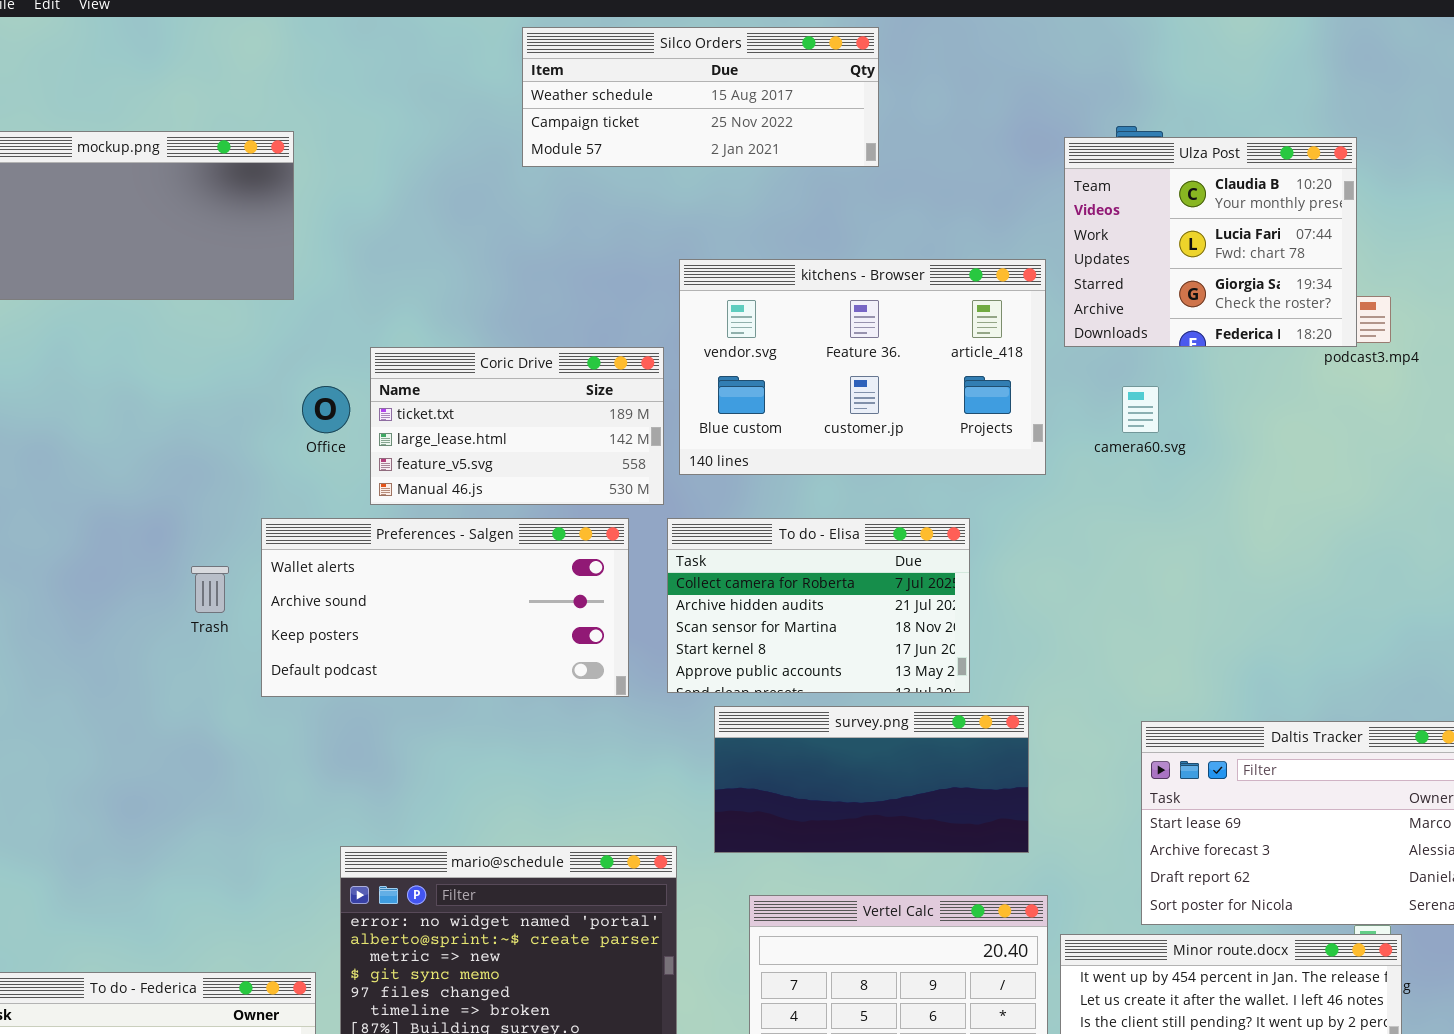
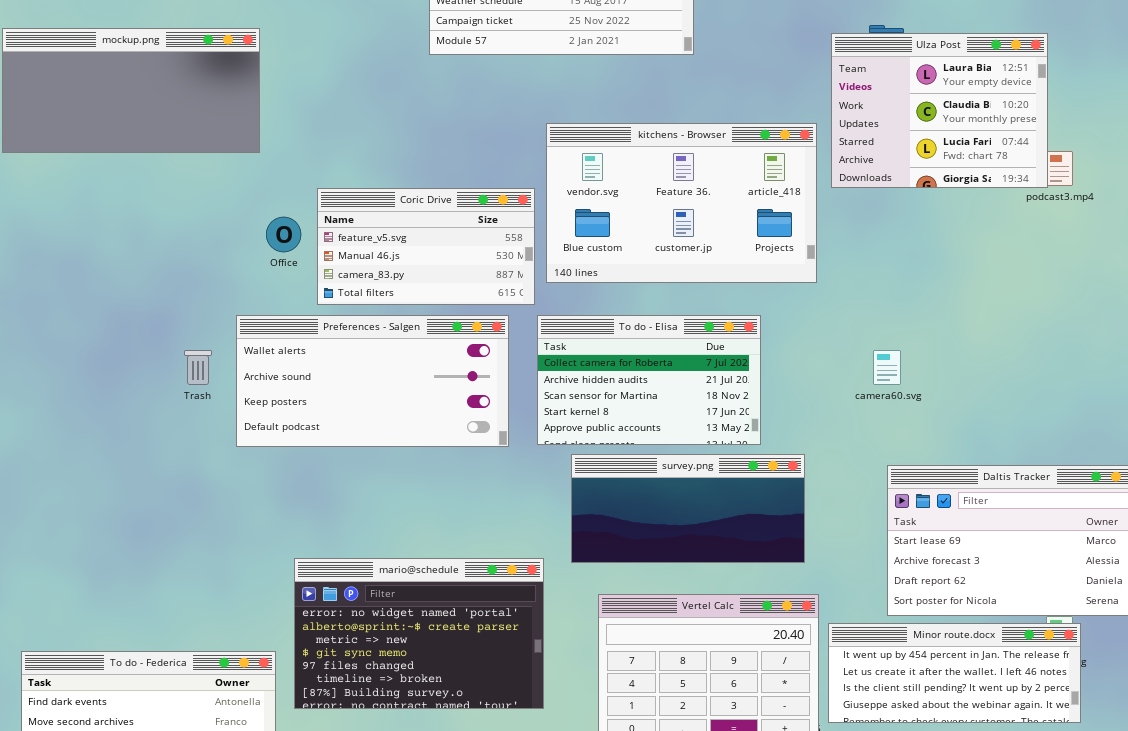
Ulza Post: [1064,137,1357,347] -> [831,33,1048,188], scrolled up 1 row
Coric Drive: [370,347,664,505] -> [317,188,535,305], scrolled down 2 rows
camera60.svg: [1122,386,1159,433] -> [873,350,901,385], moved

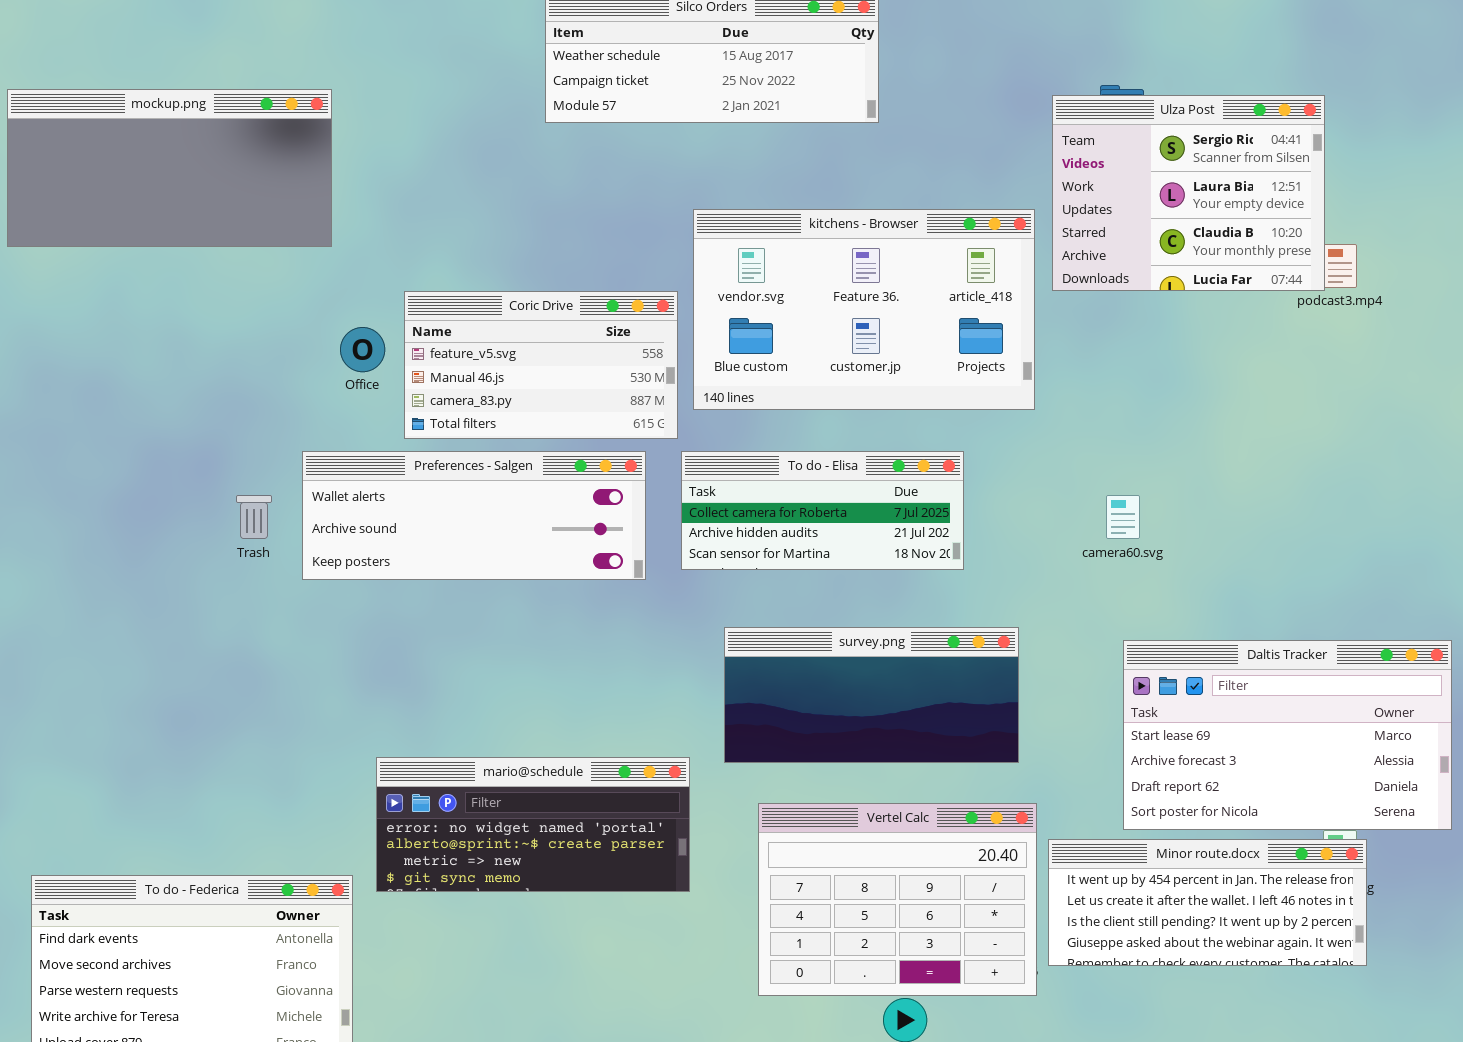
Ulza Post: [831,33,1048,188] -> [1052,95,1325,291], scrolled up 1 row
Preferences - Salgen: [236,315,509,447] -> [302,451,646,580], resized
To do - Elisa: [537,315,761,445] -> [681,451,964,570], resized
mario@schedule: [294,558,544,709] -> [376,757,690,892], resized

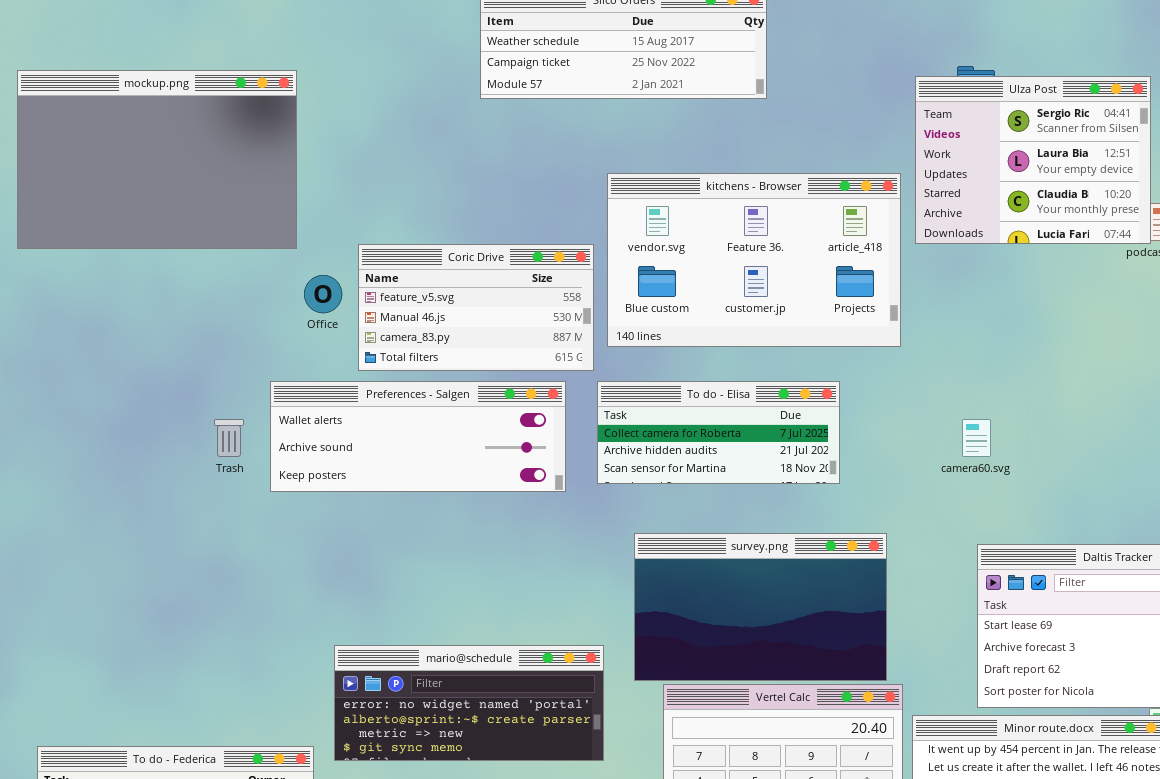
mockup.png: [7,89,332,247] -> [17,70,297,249], resized
survey.png: [724,627,1019,763] -> [634,533,887,681], resized

